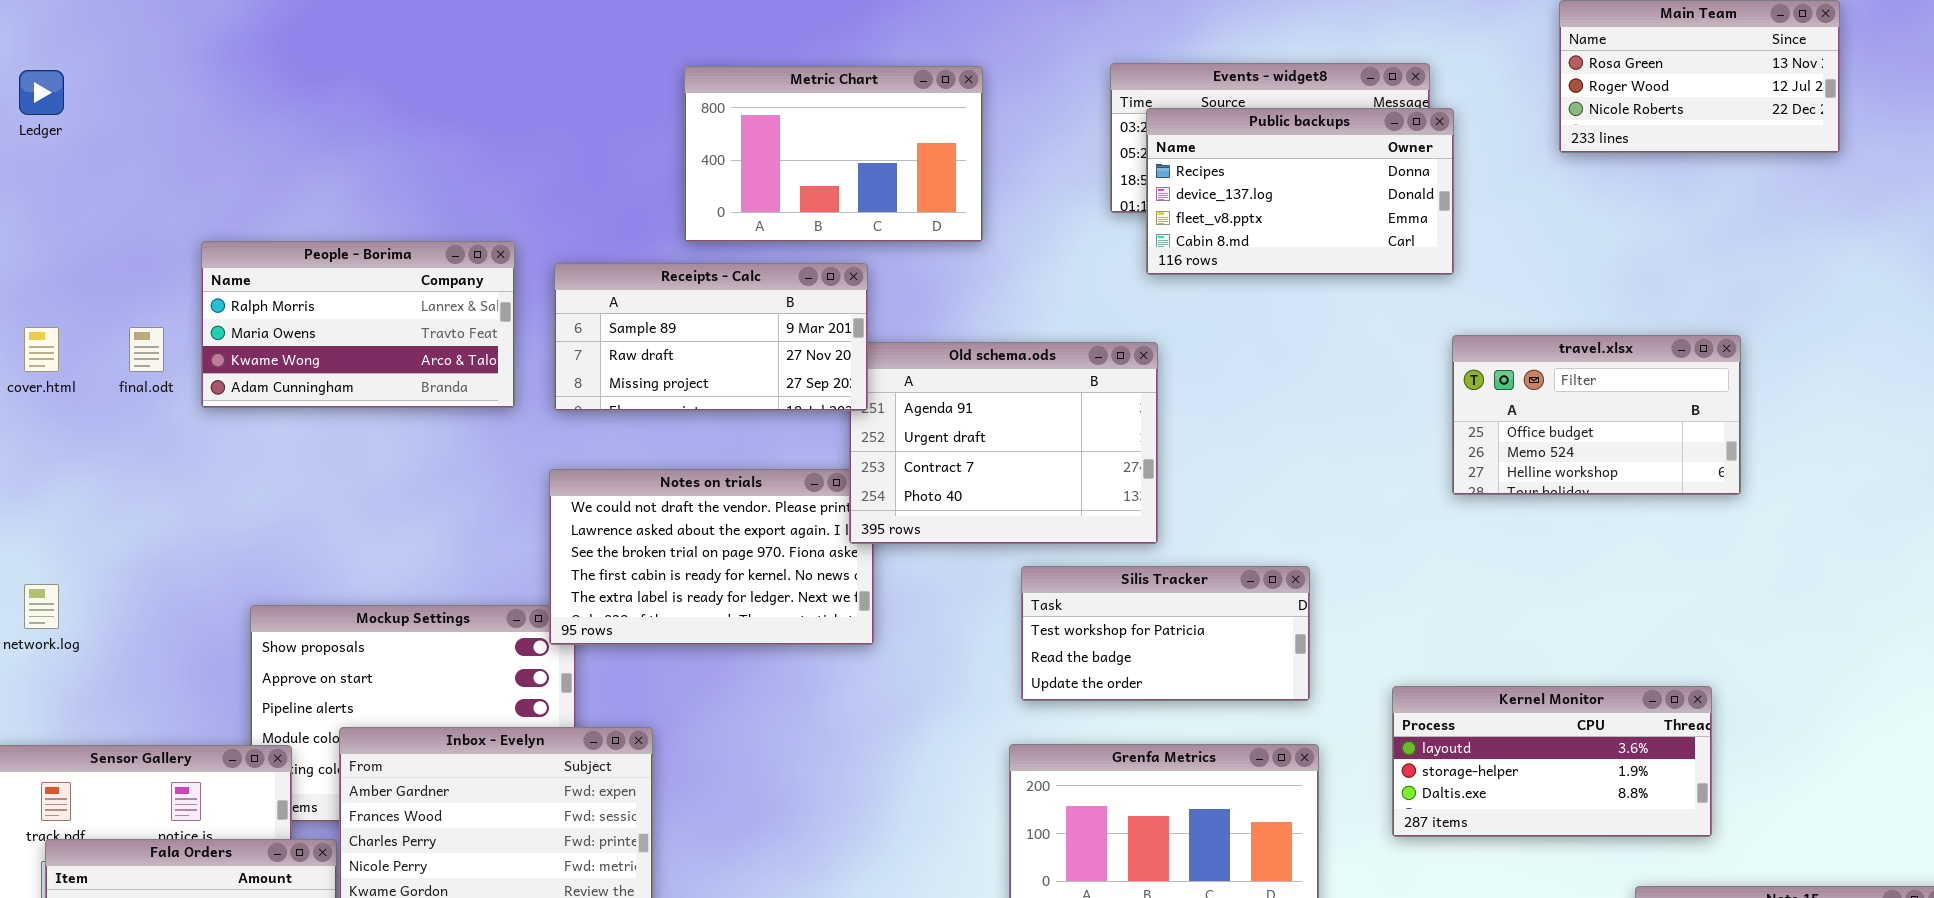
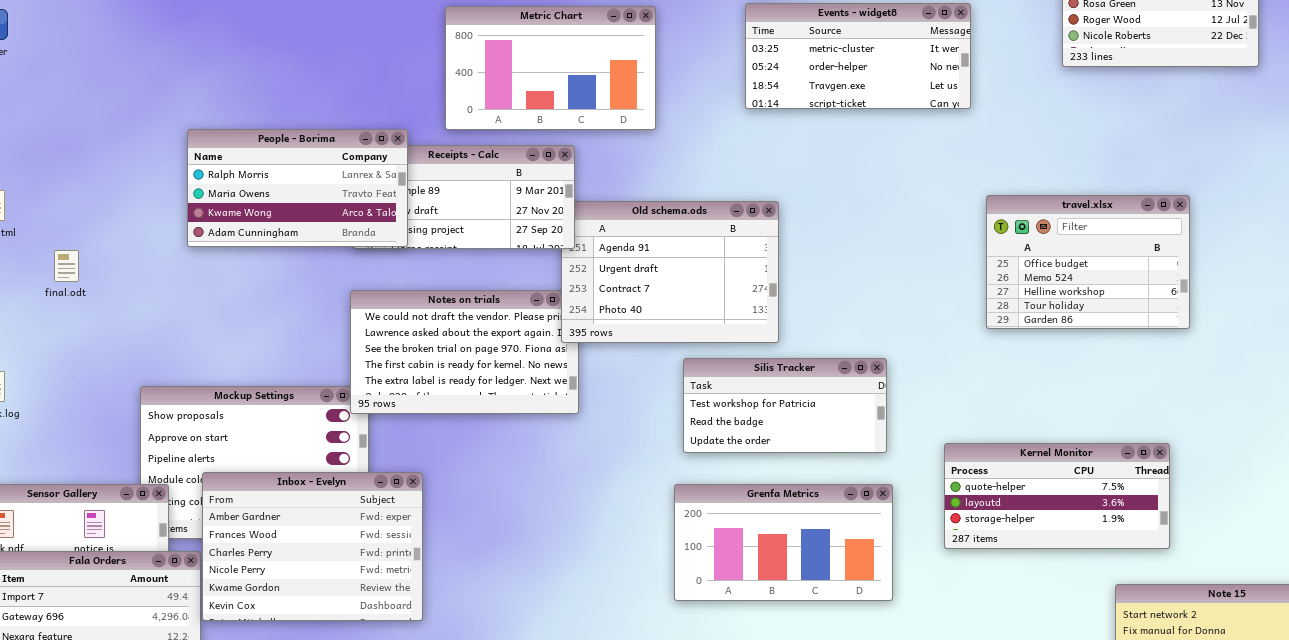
Public backups: [1146,108,1454,275] -> none, closed
People - Borima: [201,241,515,408] -> [187,129,408,247], moved
final.odt: [129,327,164,372] -> [54,250,79,282], moved
travel.xlsx: [1452,335,1741,495] -> [986,195,1190,329], resized
Kernel Monitor: [1392,686,1712,837] -> [944,443,1170,549], scrolled up 1 row

